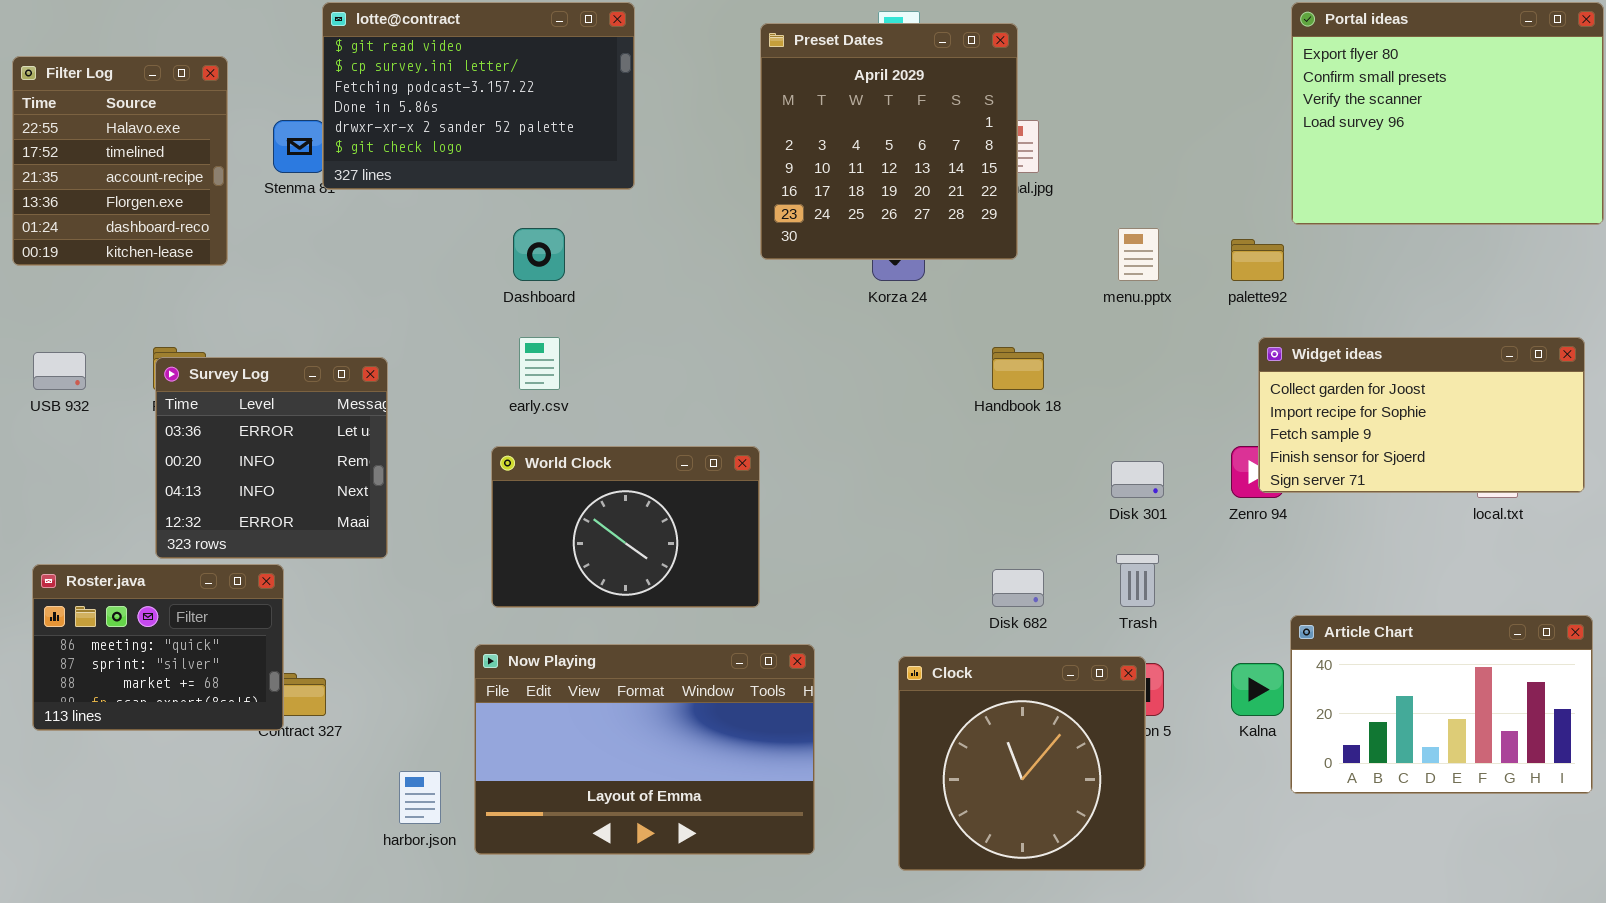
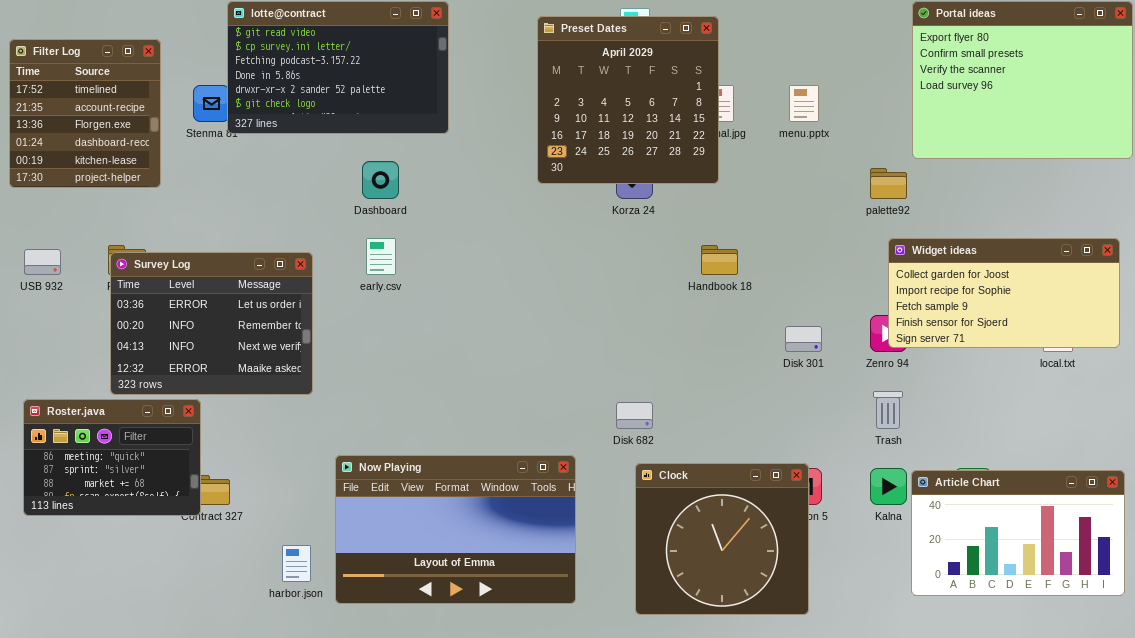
Filter Log: [12,56,228,266] -> [9,39,161,188], scrolled down 1 row
menu.pptx: [1118,228,1159,281] -> [789,85,819,122], moved
Survey Log: [155,357,388,559] -> [110,252,313,395], resized
World Clock: [491,446,760,608] -> none, closed
Trash: [1116,554,1159,607] -> [873,391,903,429], moved
Disk 682: [992,569,1044,607] -> [616,402,653,429], moved
Article Chart: [1290,615,1593,794] -> [911,470,1125,596], moved

